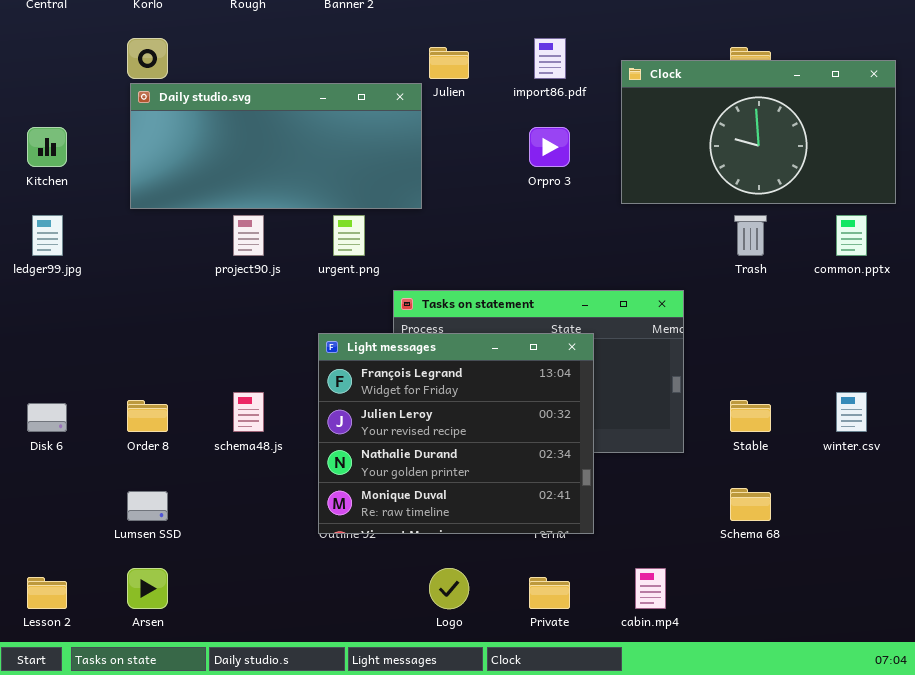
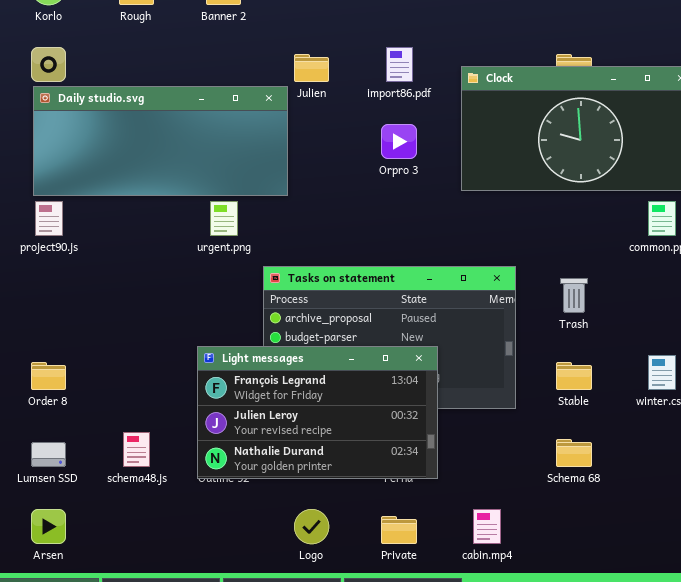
project90.js: [233,215,264,256] -> [35,201,63,236], moved
Trash: [734,215,767,256] -> [560,278,588,313], moved
Light messages: [318,333,594,534] -> [197,346,438,479], resized
schema48.js: [233,392,264,432] -> [123,432,150,467], moved

